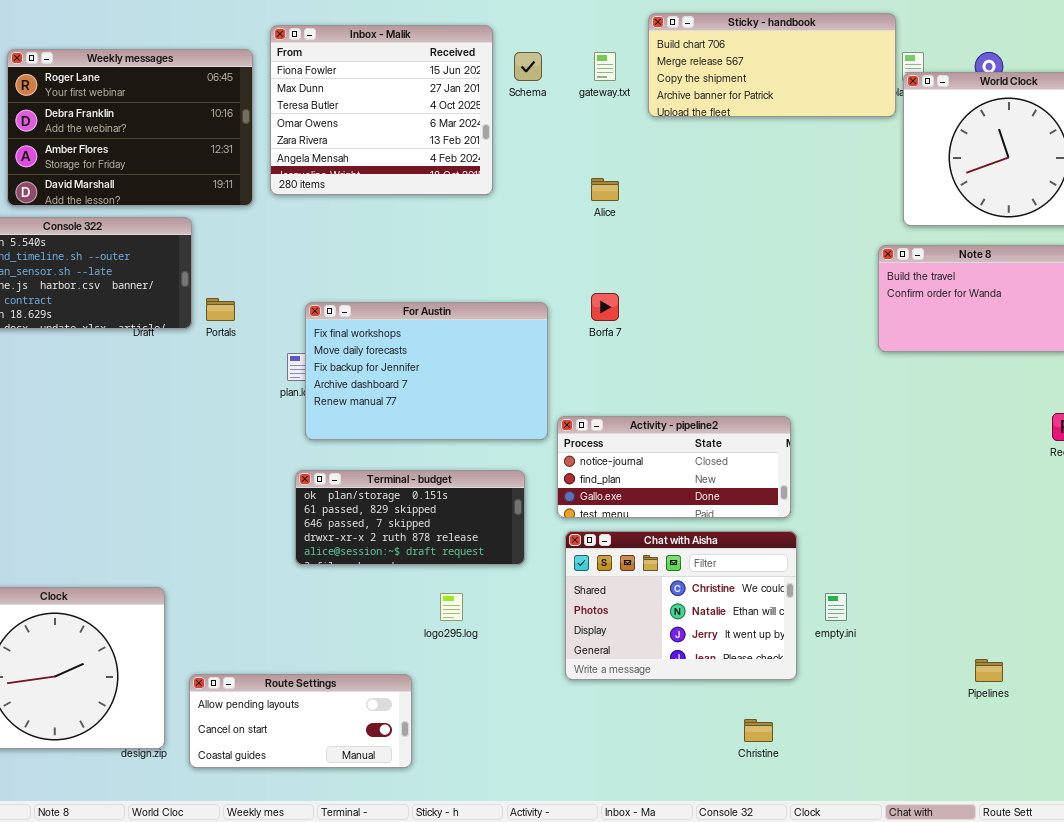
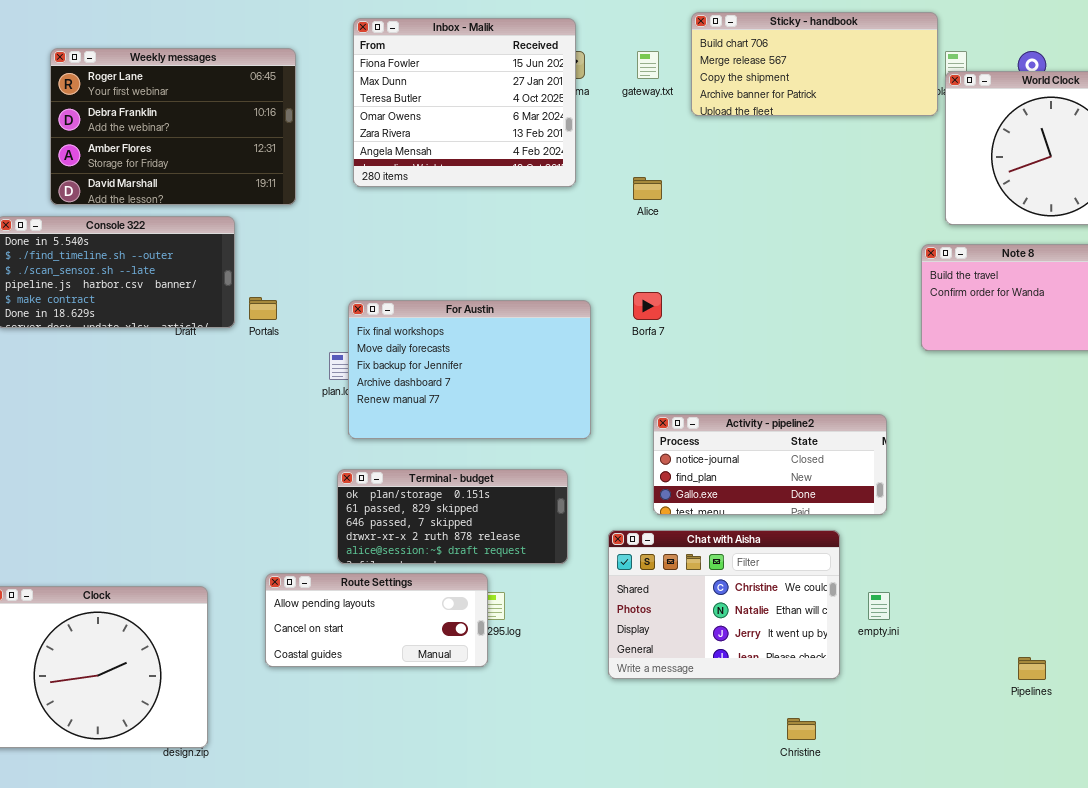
Inbox - Malik: [270,25,493,195] -> [353,18,576,187], moved
Activity - pipeline2: [557,416,791,518] -> [653,414,887,515], moved
Route Settings: [189,674,412,768] -> [265,573,488,667], moved

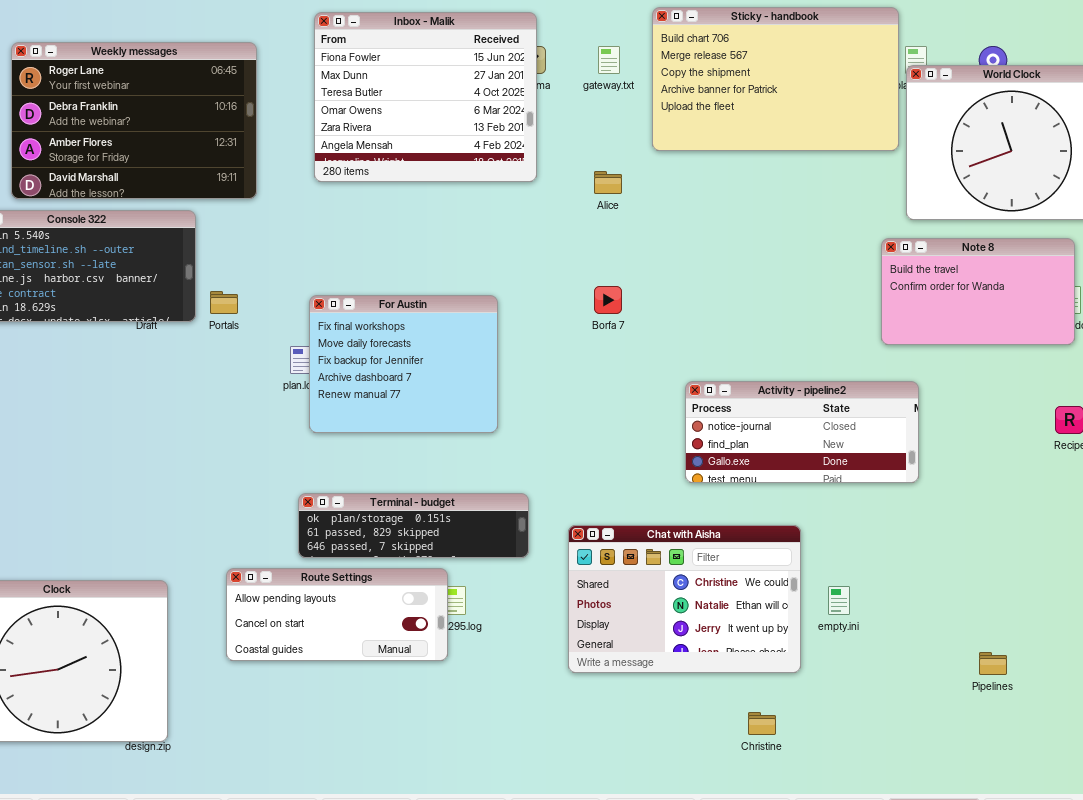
Sticky - handbook: [691,12,938,116] -> [652,7,899,151], resized
For Austin: [348,300,591,439] -> [309,295,498,433], resized
Activity - pipeline2: [653,414,887,515] -> [685,381,919,483], moved
Terminal - budget: [337,469,568,564] -> [298,493,529,558], resized

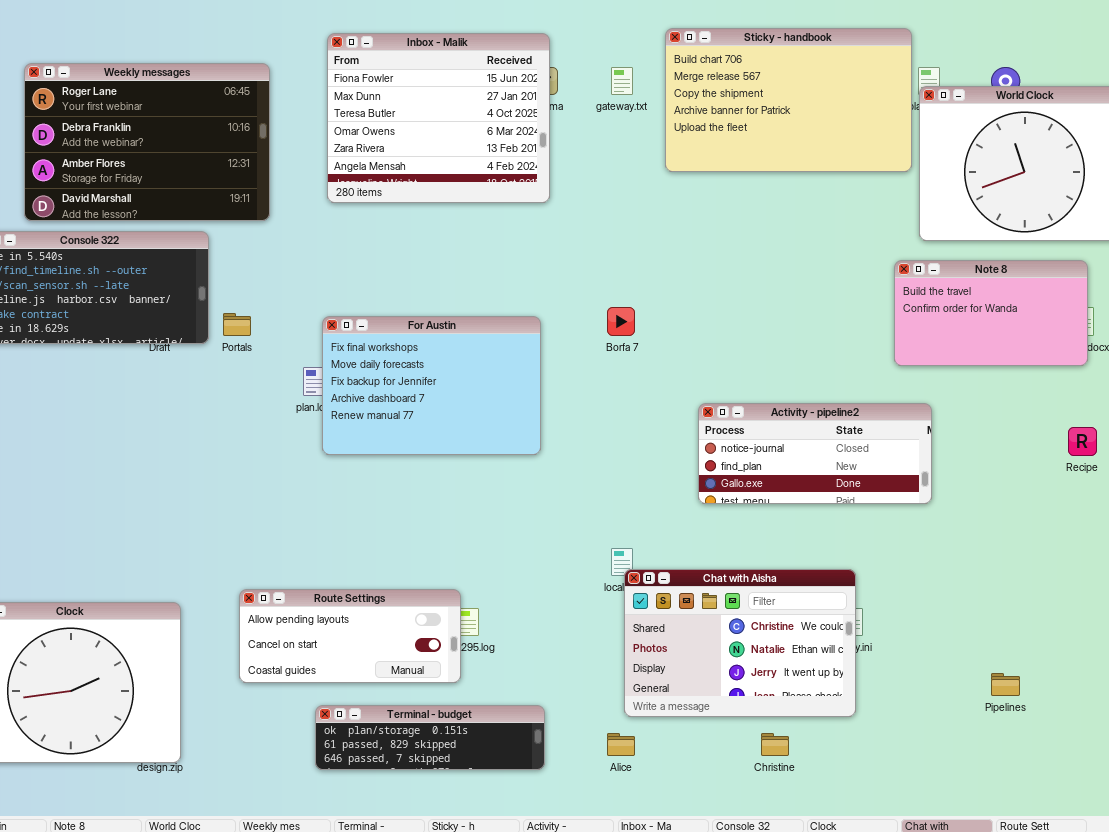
Alice: [594,171,622,194] -> [607,733,635,756], moved
For Austin: [309,295,498,433] -> [322,316,541,455], resized
Terminal - budget: [298,493,529,558] -> [315,705,545,770], moved
Chat with Aisha: [568,525,801,673] -> [624,569,856,717], moved

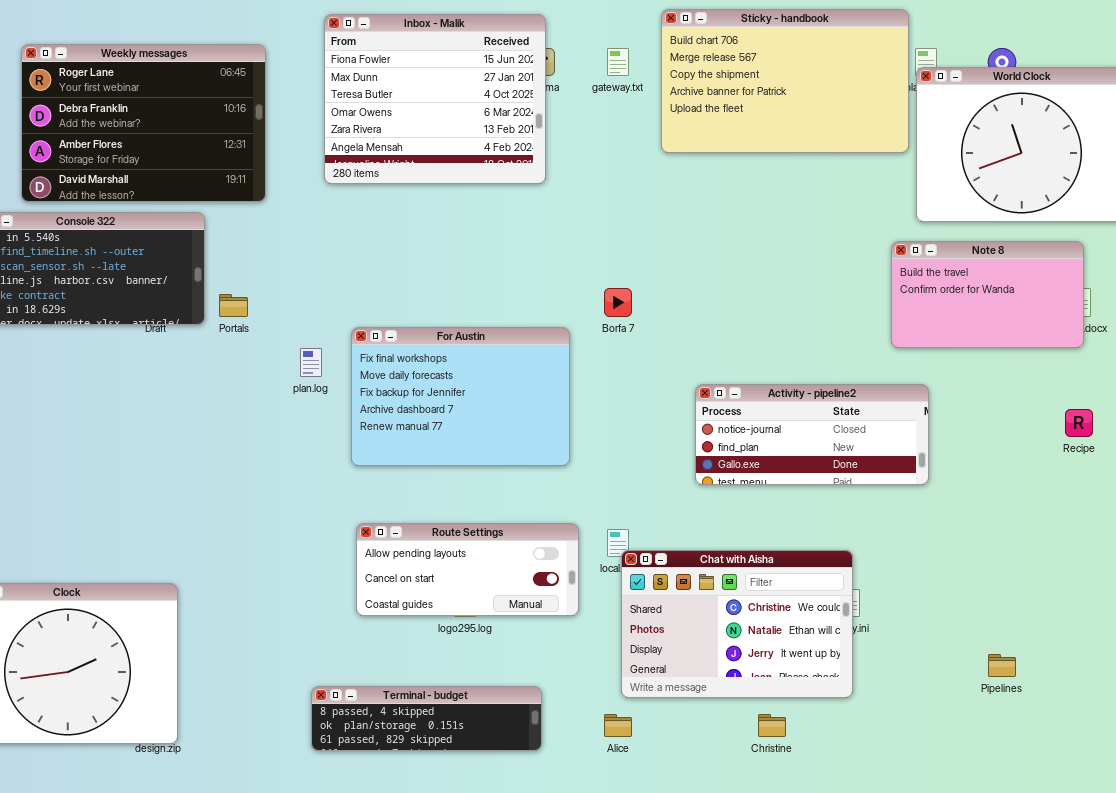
For Austin: [322,316,541,455] -> [351,327,570,466], moved
Route Settings: [239,589,461,683] -> [356,523,579,616], moved
Terminal - budget: [315,705,545,770] -> [311,686,542,751], scrolled up 1 row

